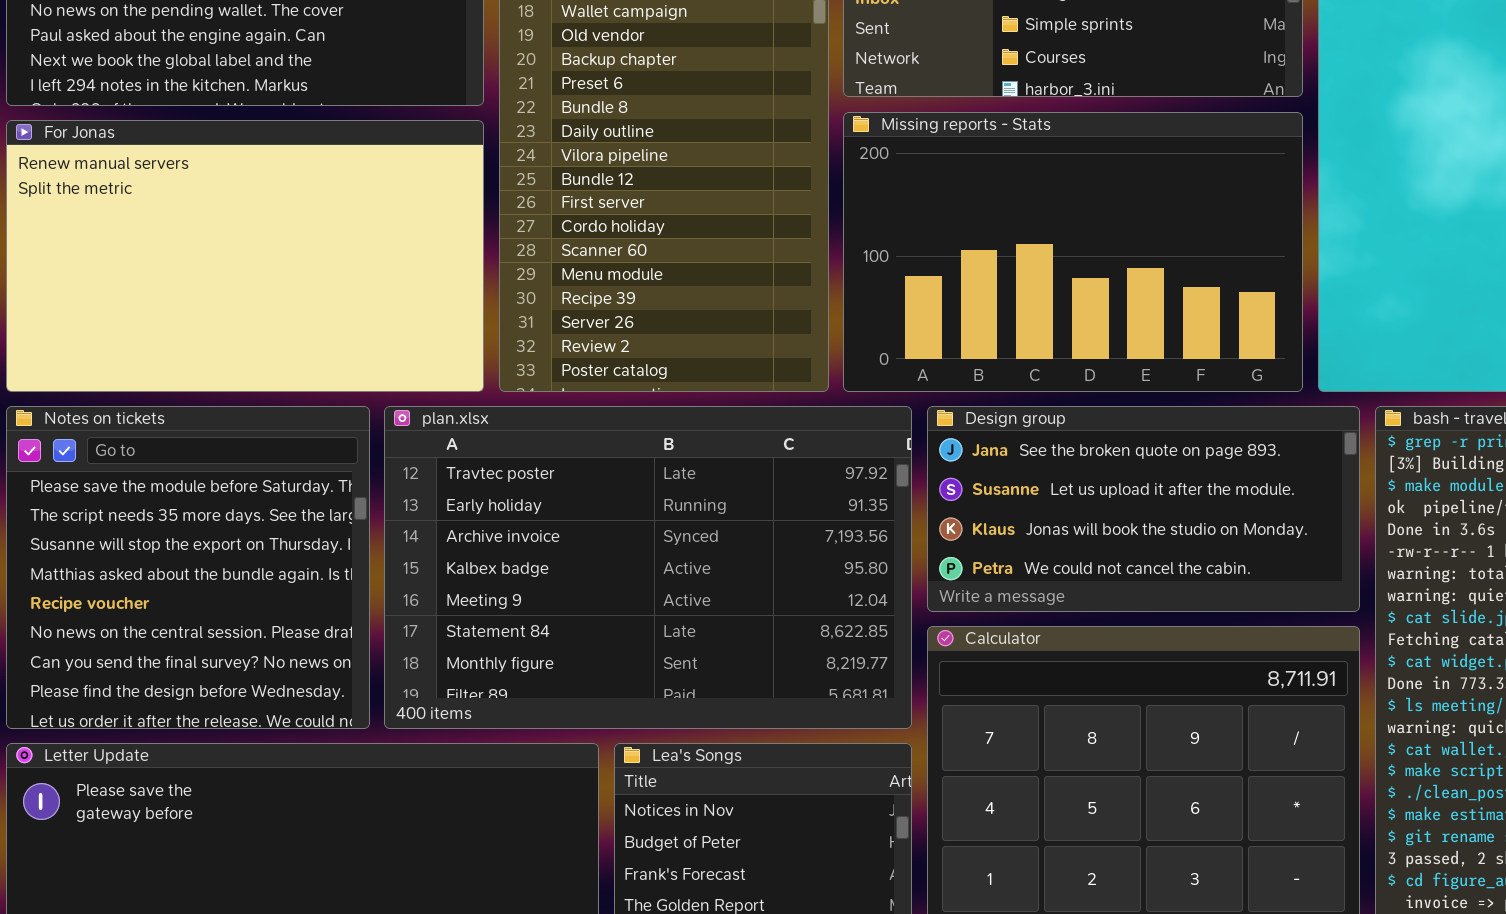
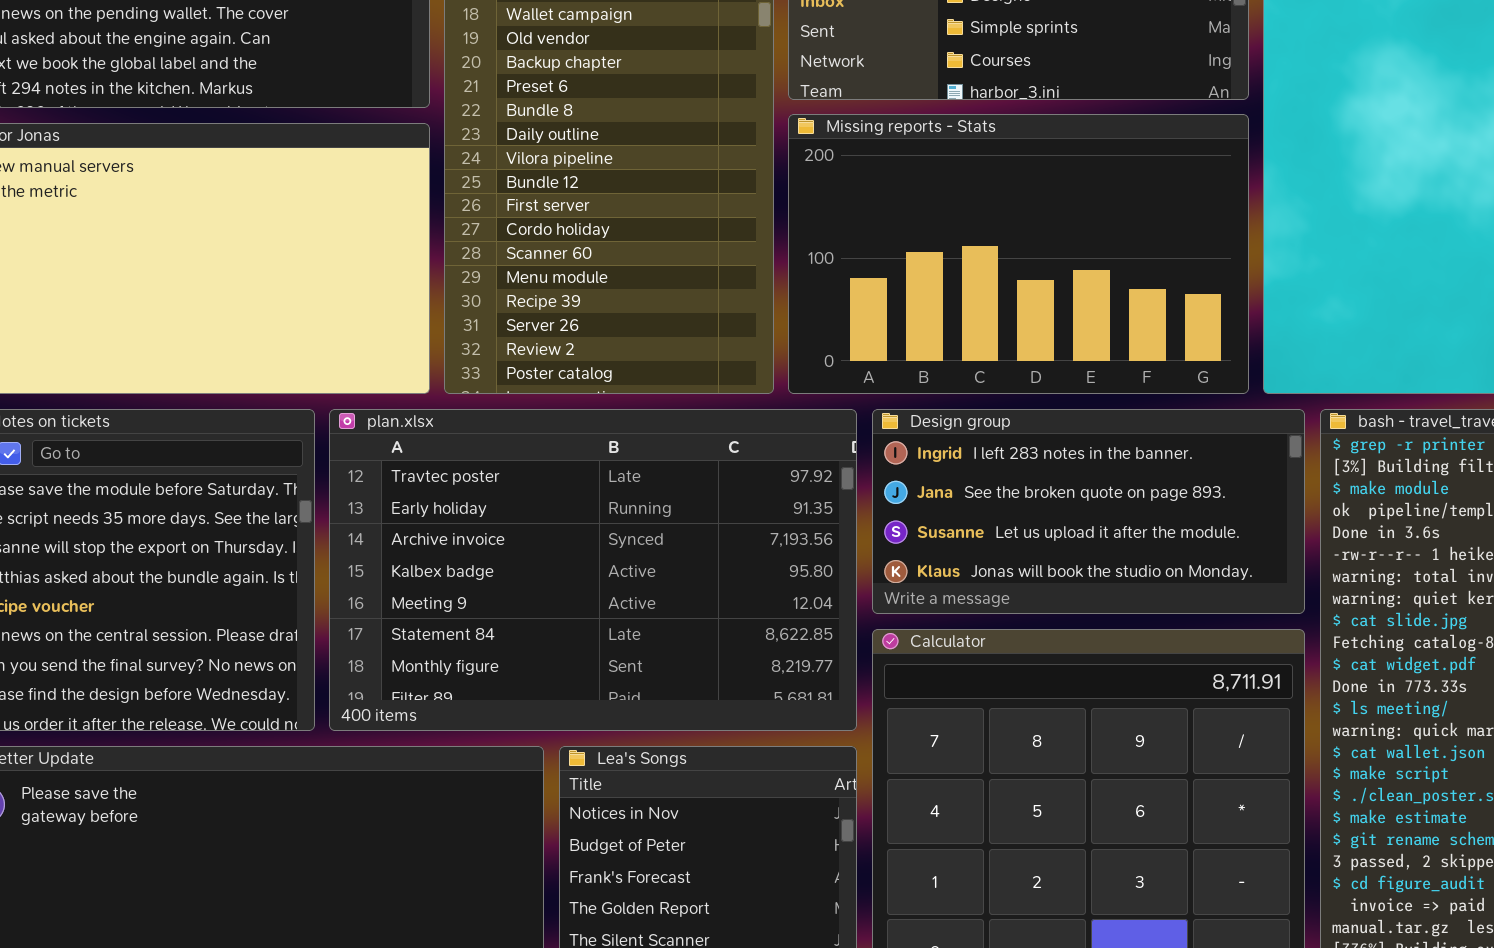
Design group: [927,406,1360,612] -> [872,409,1305,614], scrolled up 1 row

